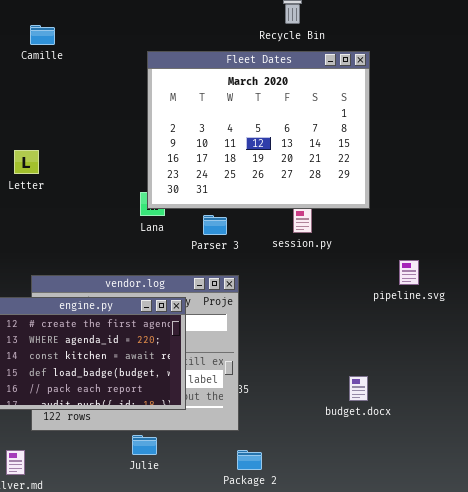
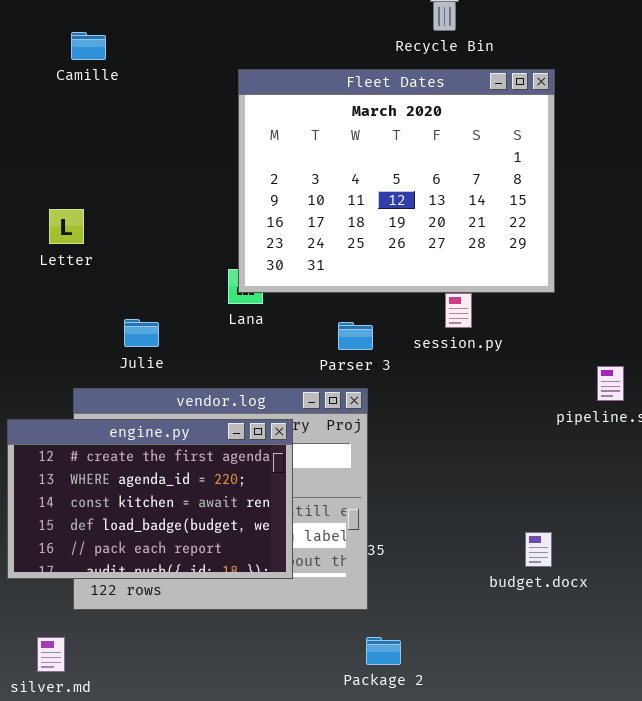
Parser 3: [203,215,227,235] -> [338,322,373,350], moved
Julie: [132,435,157,455] -> [124,319,159,347], moved

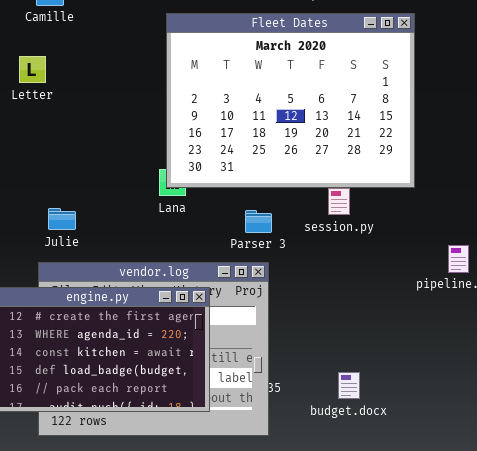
Letter: [49,209,84,244] -> [19,56,46,83], moved
Julie: [124,319,159,347] -> [48,208,76,230], moved
budget.docx: [525,532,552,567] -> [338,372,360,399], moved

